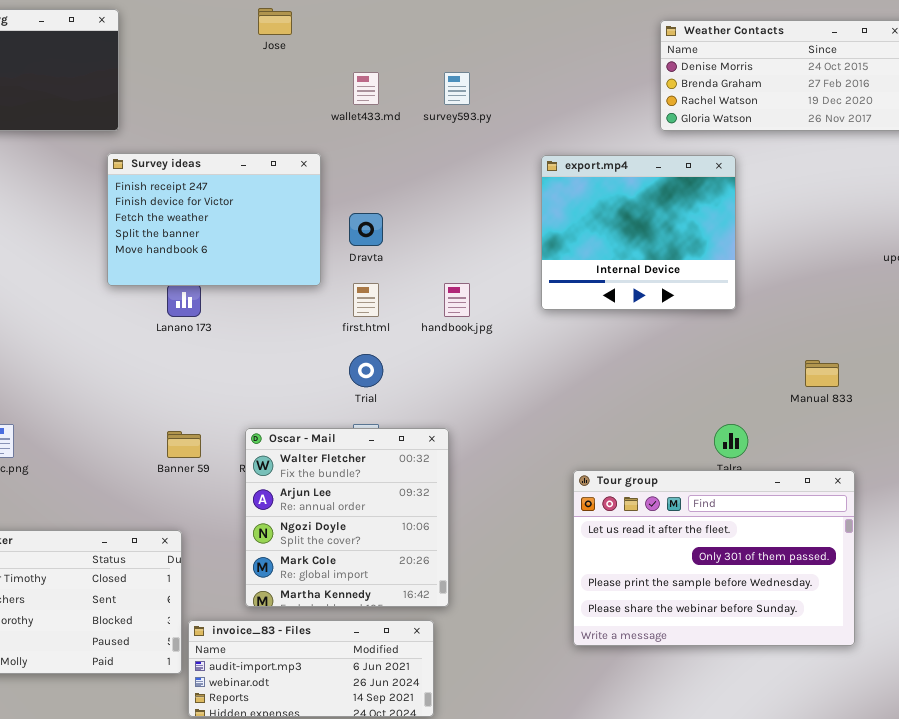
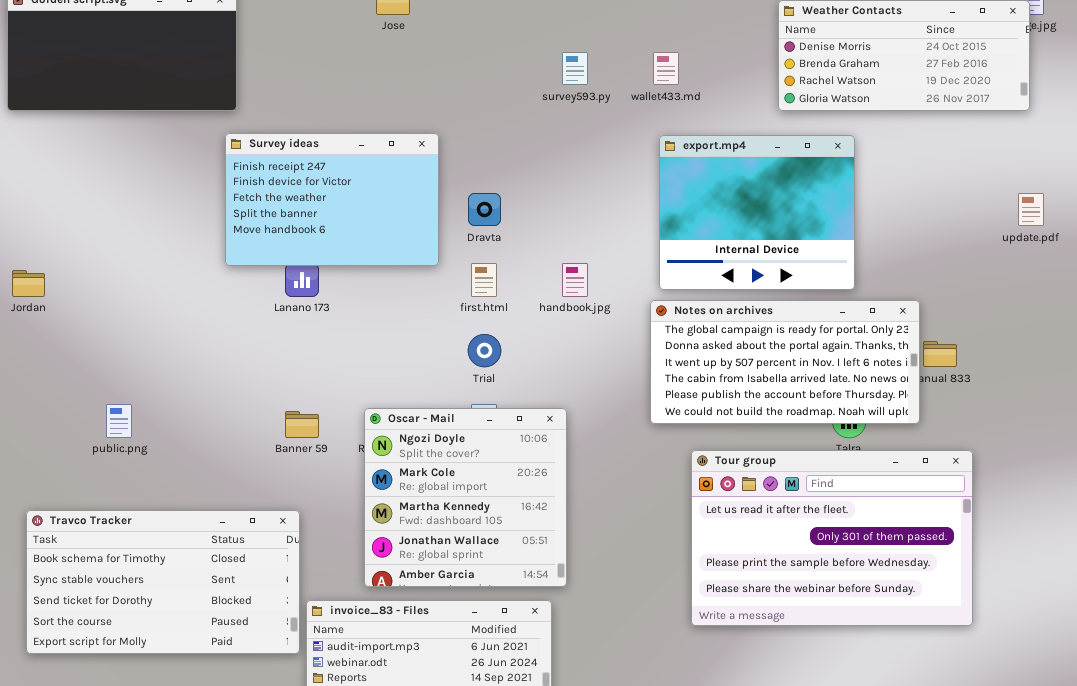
wallet433.md: [353,72,379,105] -> [653,52,679,85], moved
Notes on archives: none -> [650,300,920,424], opened
Oscar - Mail: [245,428,449,607] -> [364,408,567,587], scrolled down 2 rows

